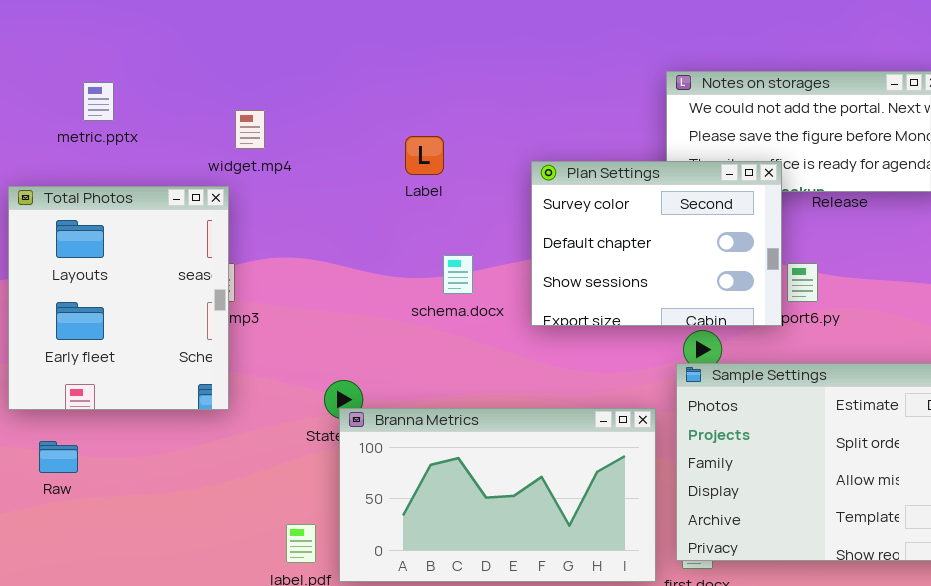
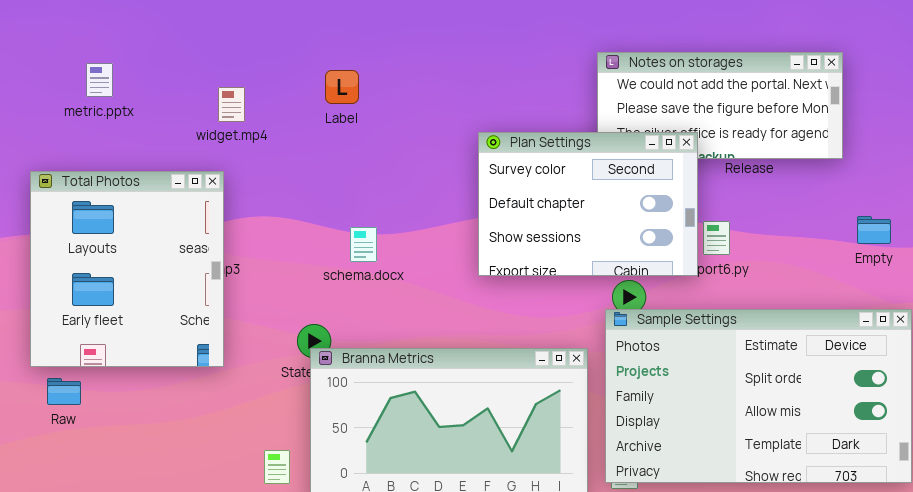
Label: [405,136,444,175] -> [325,70,359,104], moved
Total Photos: [8,186,229,410] -> [30,171,224,367], moved
schema.docx: [443,255,473,294] -> [350,227,377,262], moved

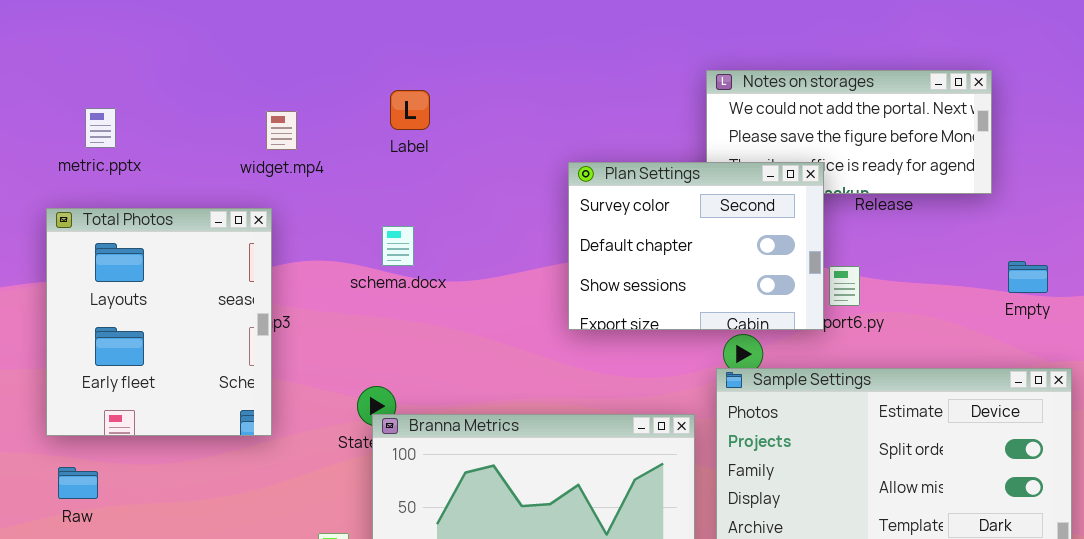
metric.pptx: [86,63,113,97] -> [85,108,116,148], moved
schema.docx: [350,227,377,262] -> [382,226,414,266], moved
Raw: [47,378,81,405] -> [58,467,98,499], moved

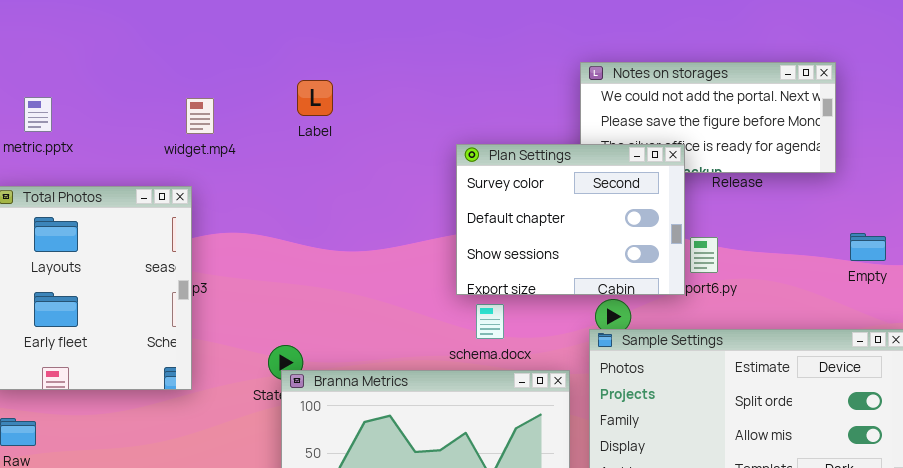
schema.docx: [382,226,414,266] -> [476,304,504,339], moved

